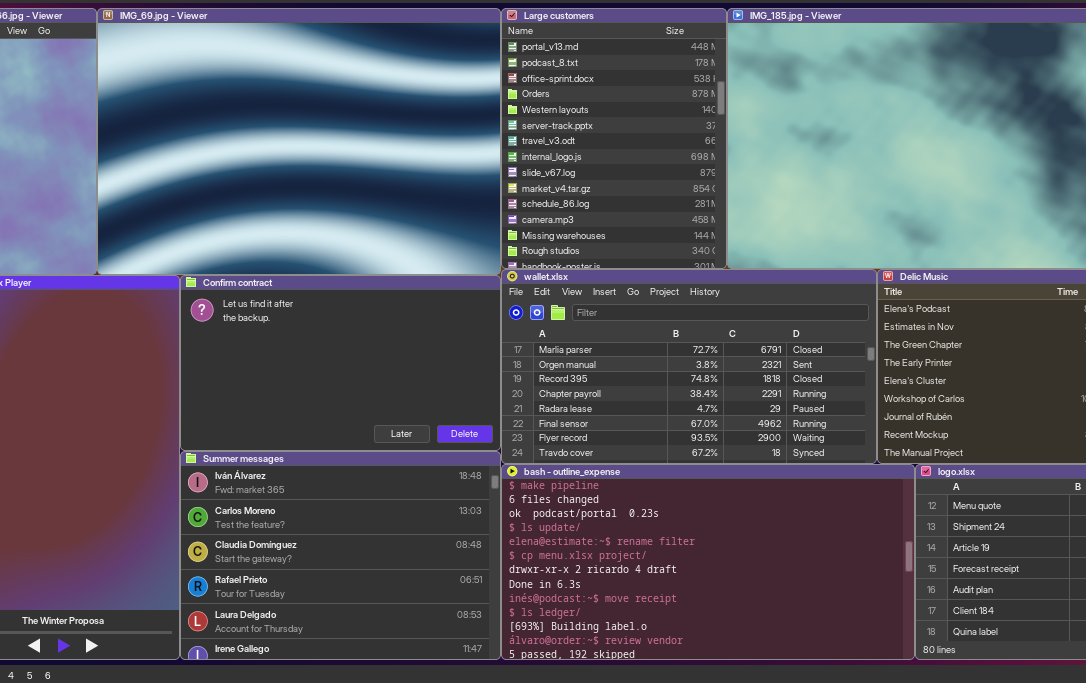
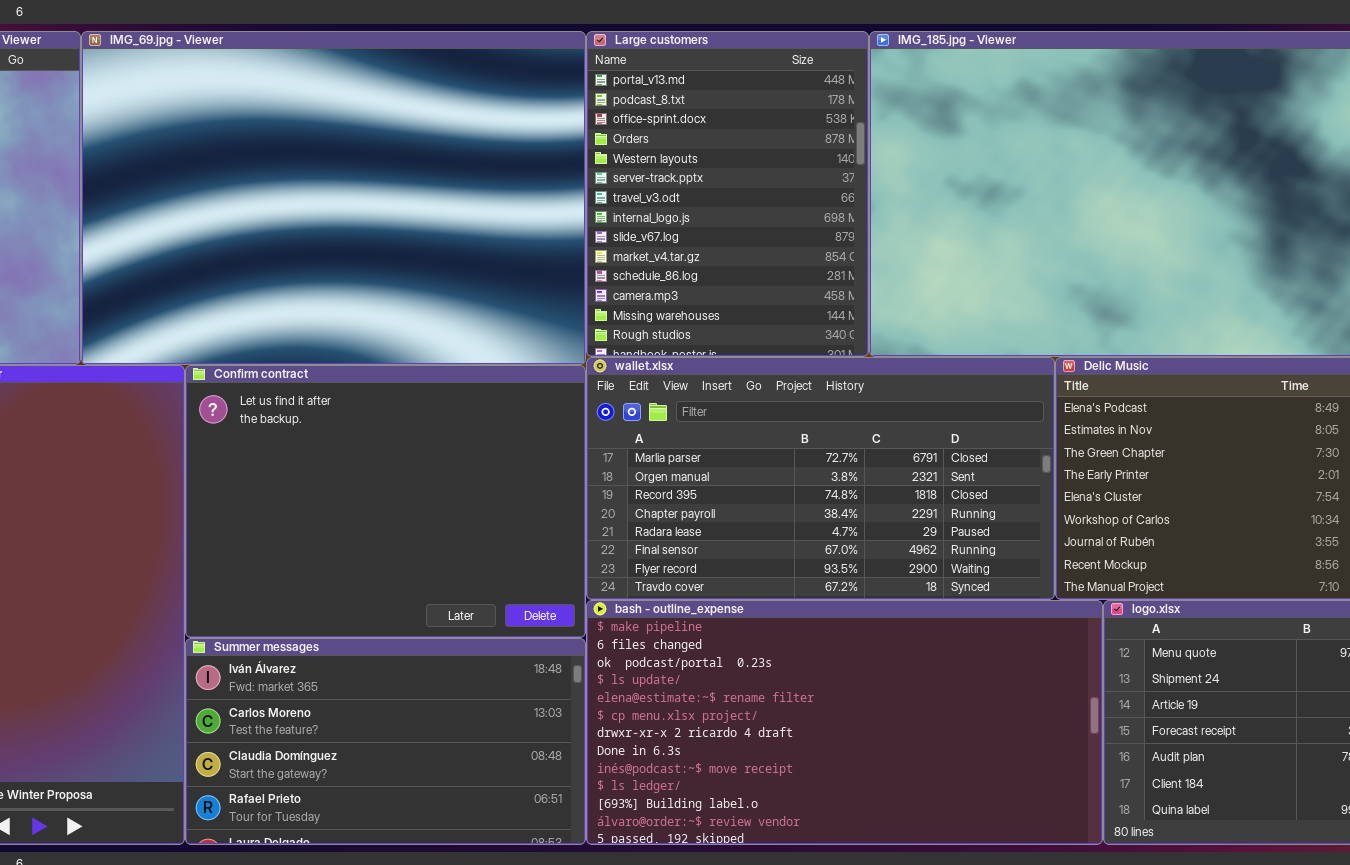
Confirm contract: [180,275,501,451] -> [185,365,586,638], resized
Summer messages: [180,451,501,660] -> [185,638,586,845], resized

